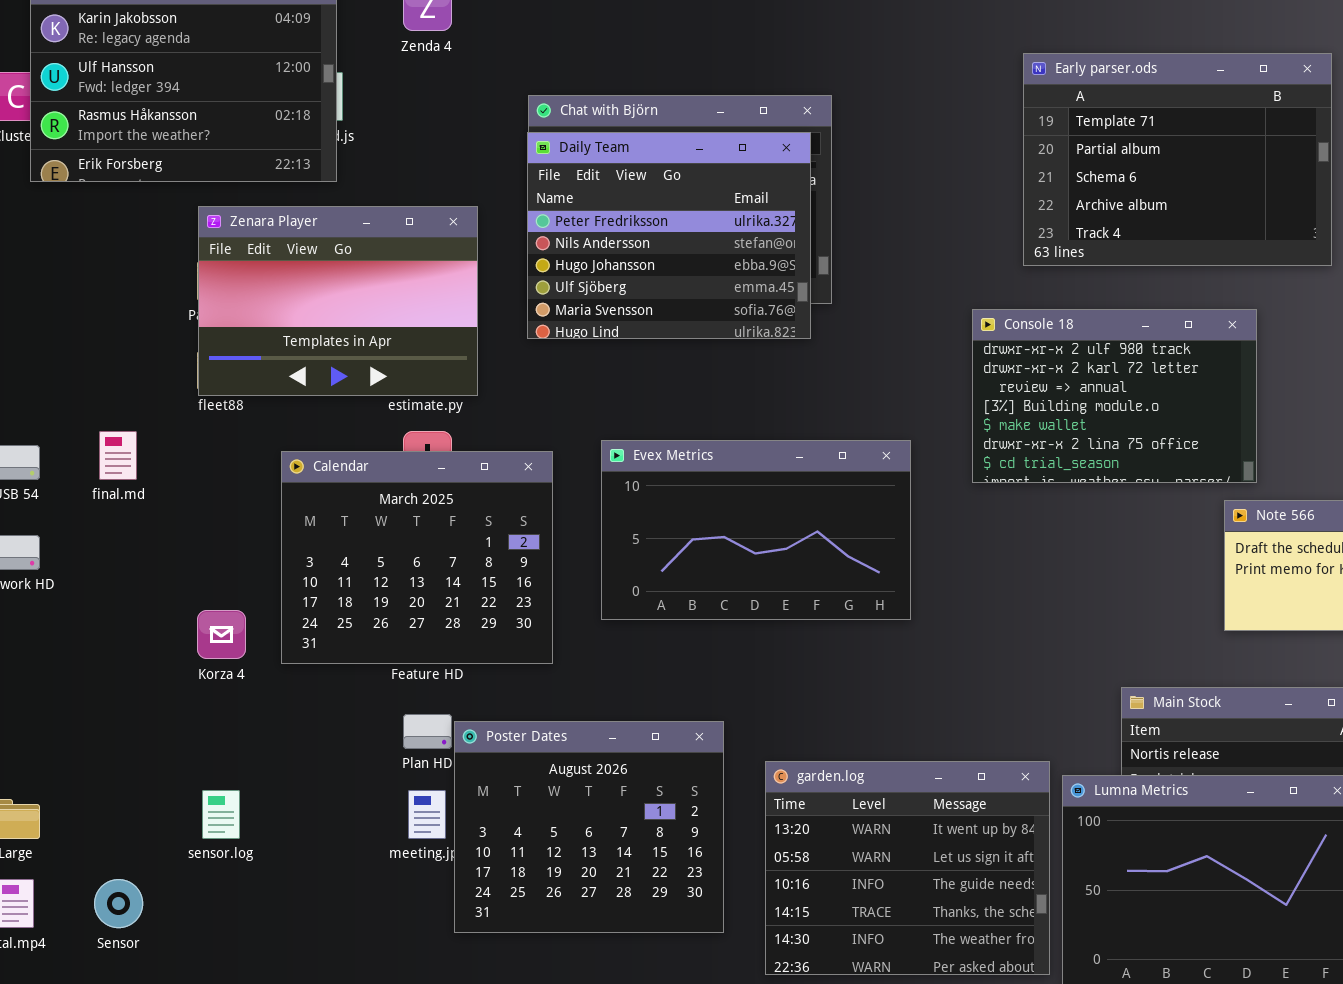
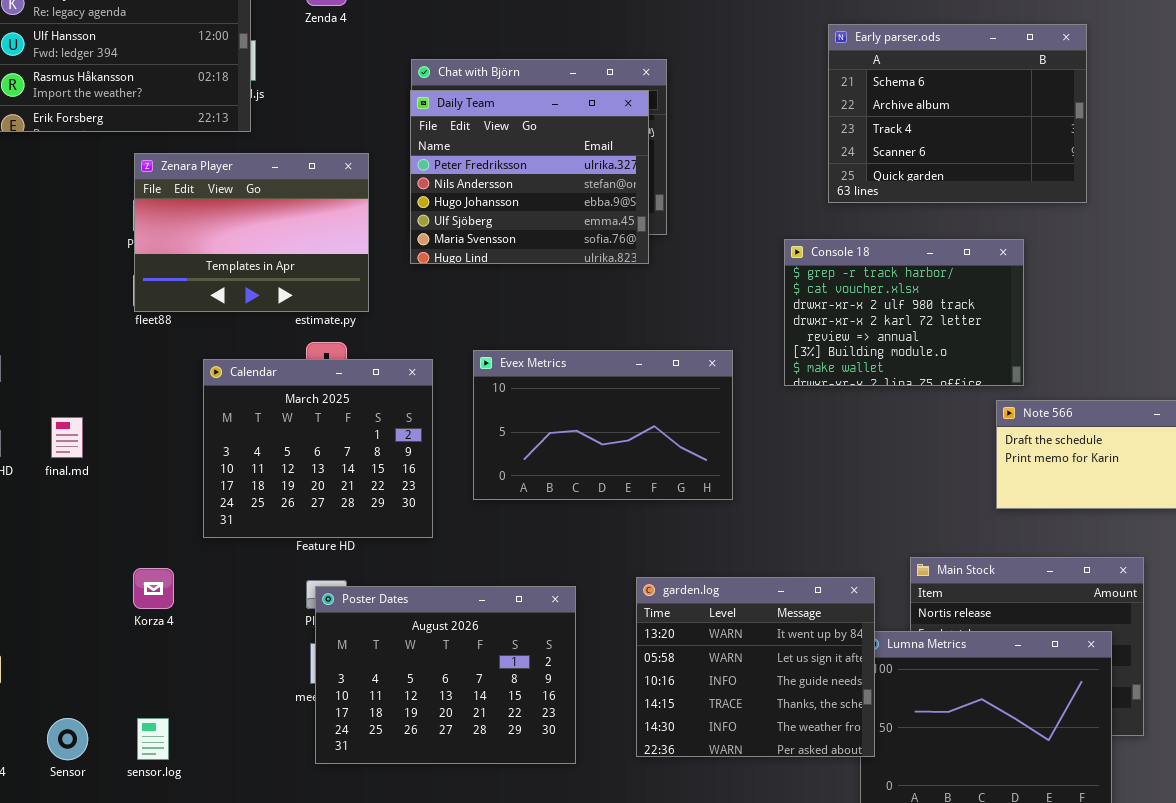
Early parser.ods: [1023,53,1332,266] -> [828,24,1087,203], scrolled down 2 rows
Console 18: [972,309,1257,483] -> [784,239,1024,386], scrolled up 2 rows
final.md: [99,431,137,480] -> [51,417,83,458], moved
Korza 4: [197,610,246,659] -> [133,568,174,609], moved
Poster Dates: [454,721,724,933] -> [315,586,576,764], resized
garden.log: [765,761,1050,975] -> [636,577,875,757], moved
sensor.log: [202,790,240,839] -> [137,718,169,760], moved

